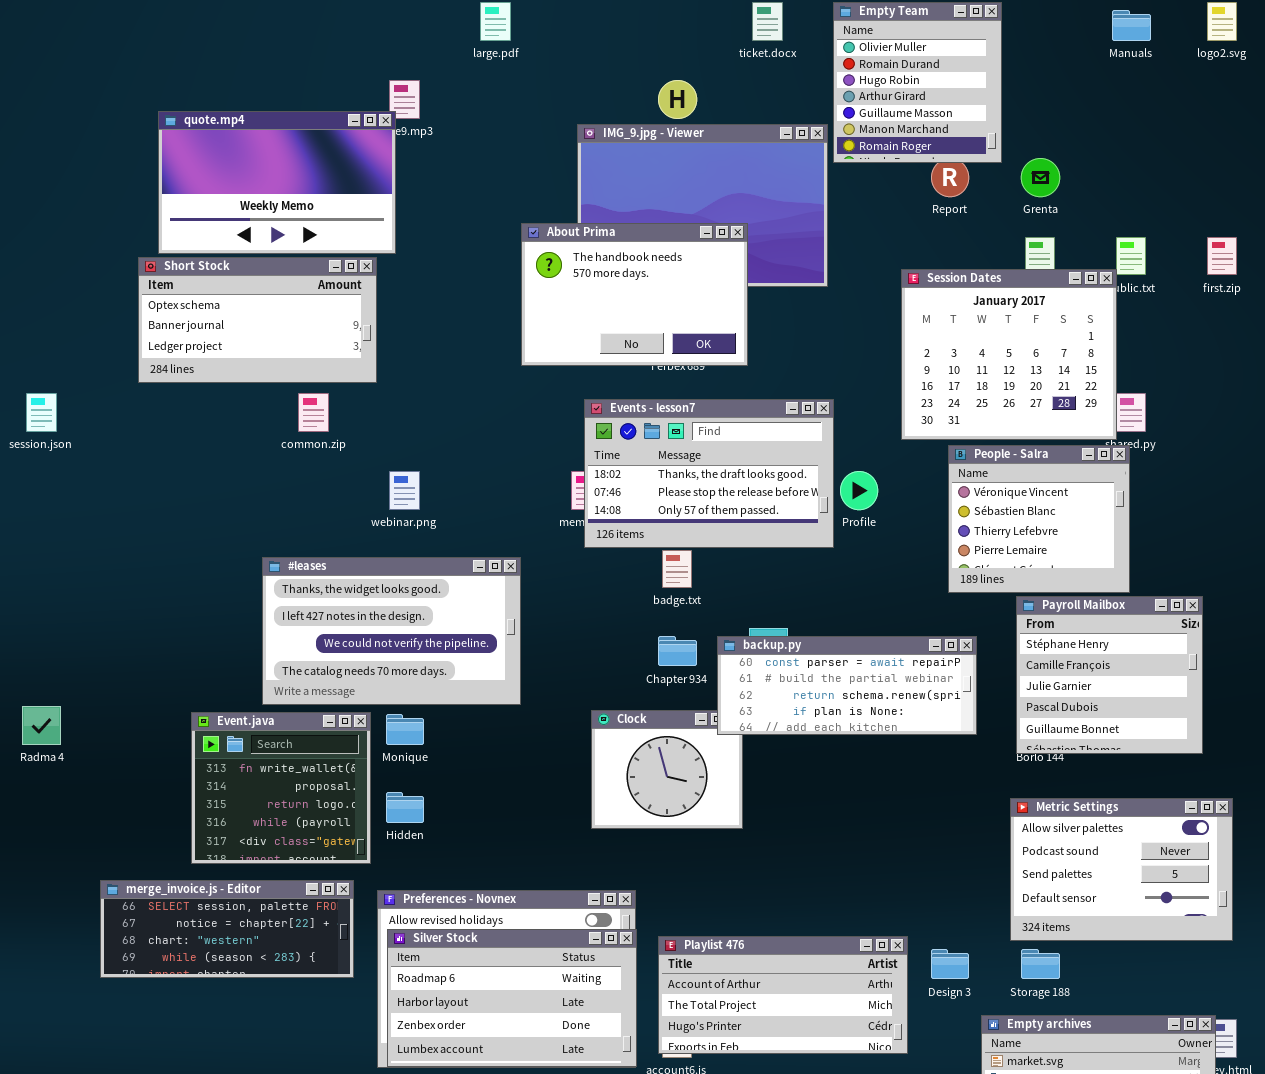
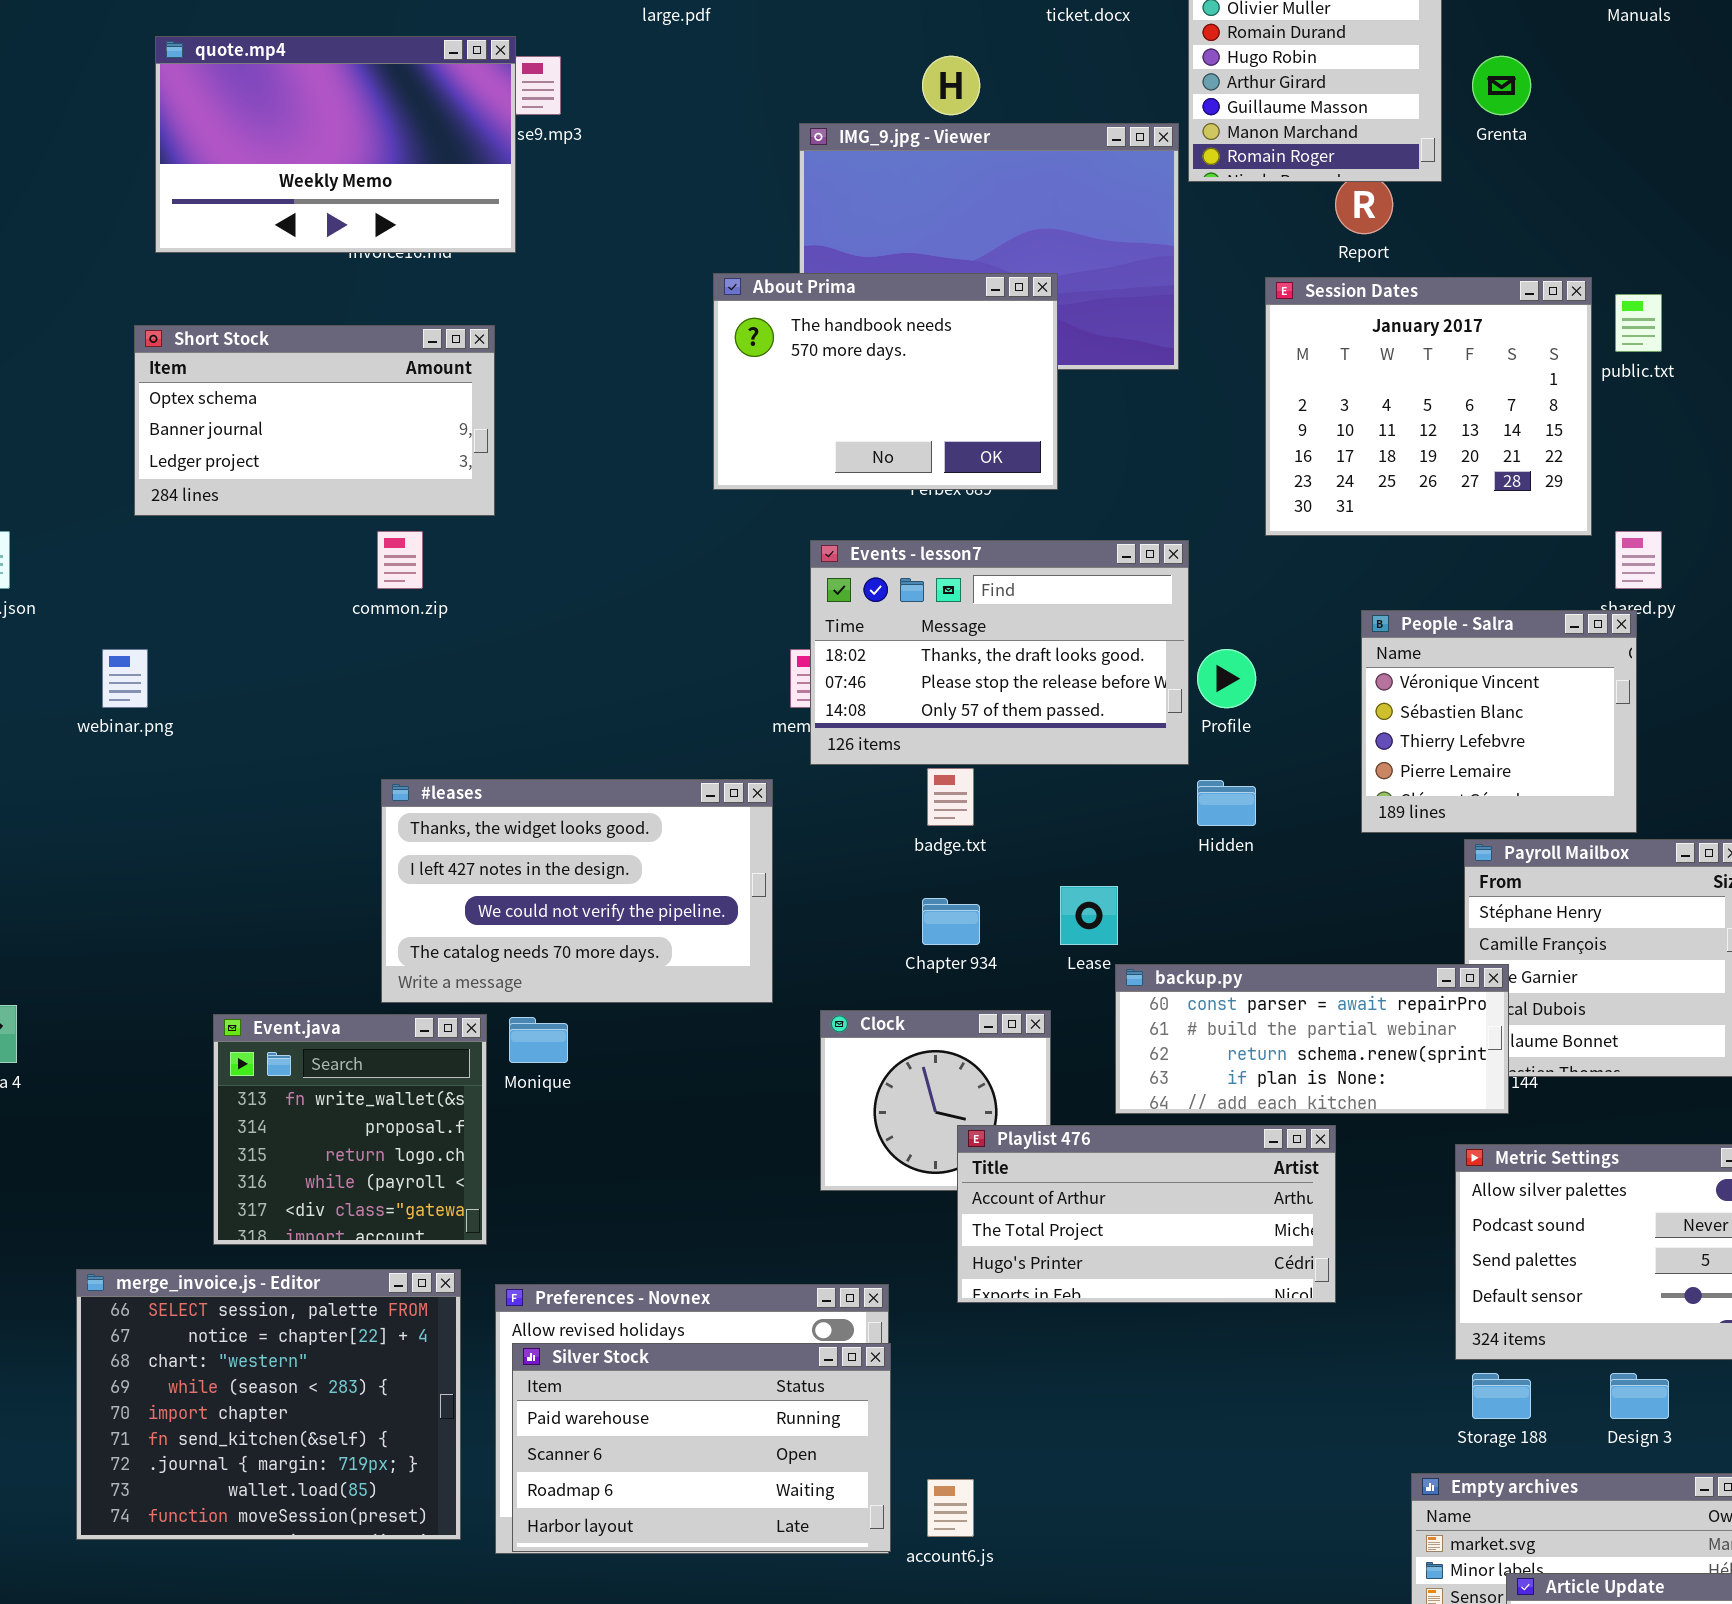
quote.mp4: [158,111,396,254] -> [155,36,516,253], moved
Grenta: [1021,158,1060,197] -> [1472,56,1531,115], moved
Session Dates: [901,269,1117,440] -> [1265,277,1592,536], moved
webinar.png: [389,471,420,510] -> [102,649,148,708], moved
#leases: [262,557,521,705] -> [381,779,773,1003], moved
backup.py: [717,636,977,735] -> [1115,964,1509,1114], moved
Hidden: [386,792,424,823] -> [1197,780,1256,826], moved
merge_invoice.js - Editor: [100,880,354,978] -> [76,1269,461,1540], resized
Silver Stock: [387,929,637,1067] -> [512,1343,891,1552], scrolled up 2 rows
Playlist 476: [658,936,908,1054] -> [957,1125,1336,1303], moved
Design 3: [931,949,969,979] -> [1610,1373,1669,1419], moved

